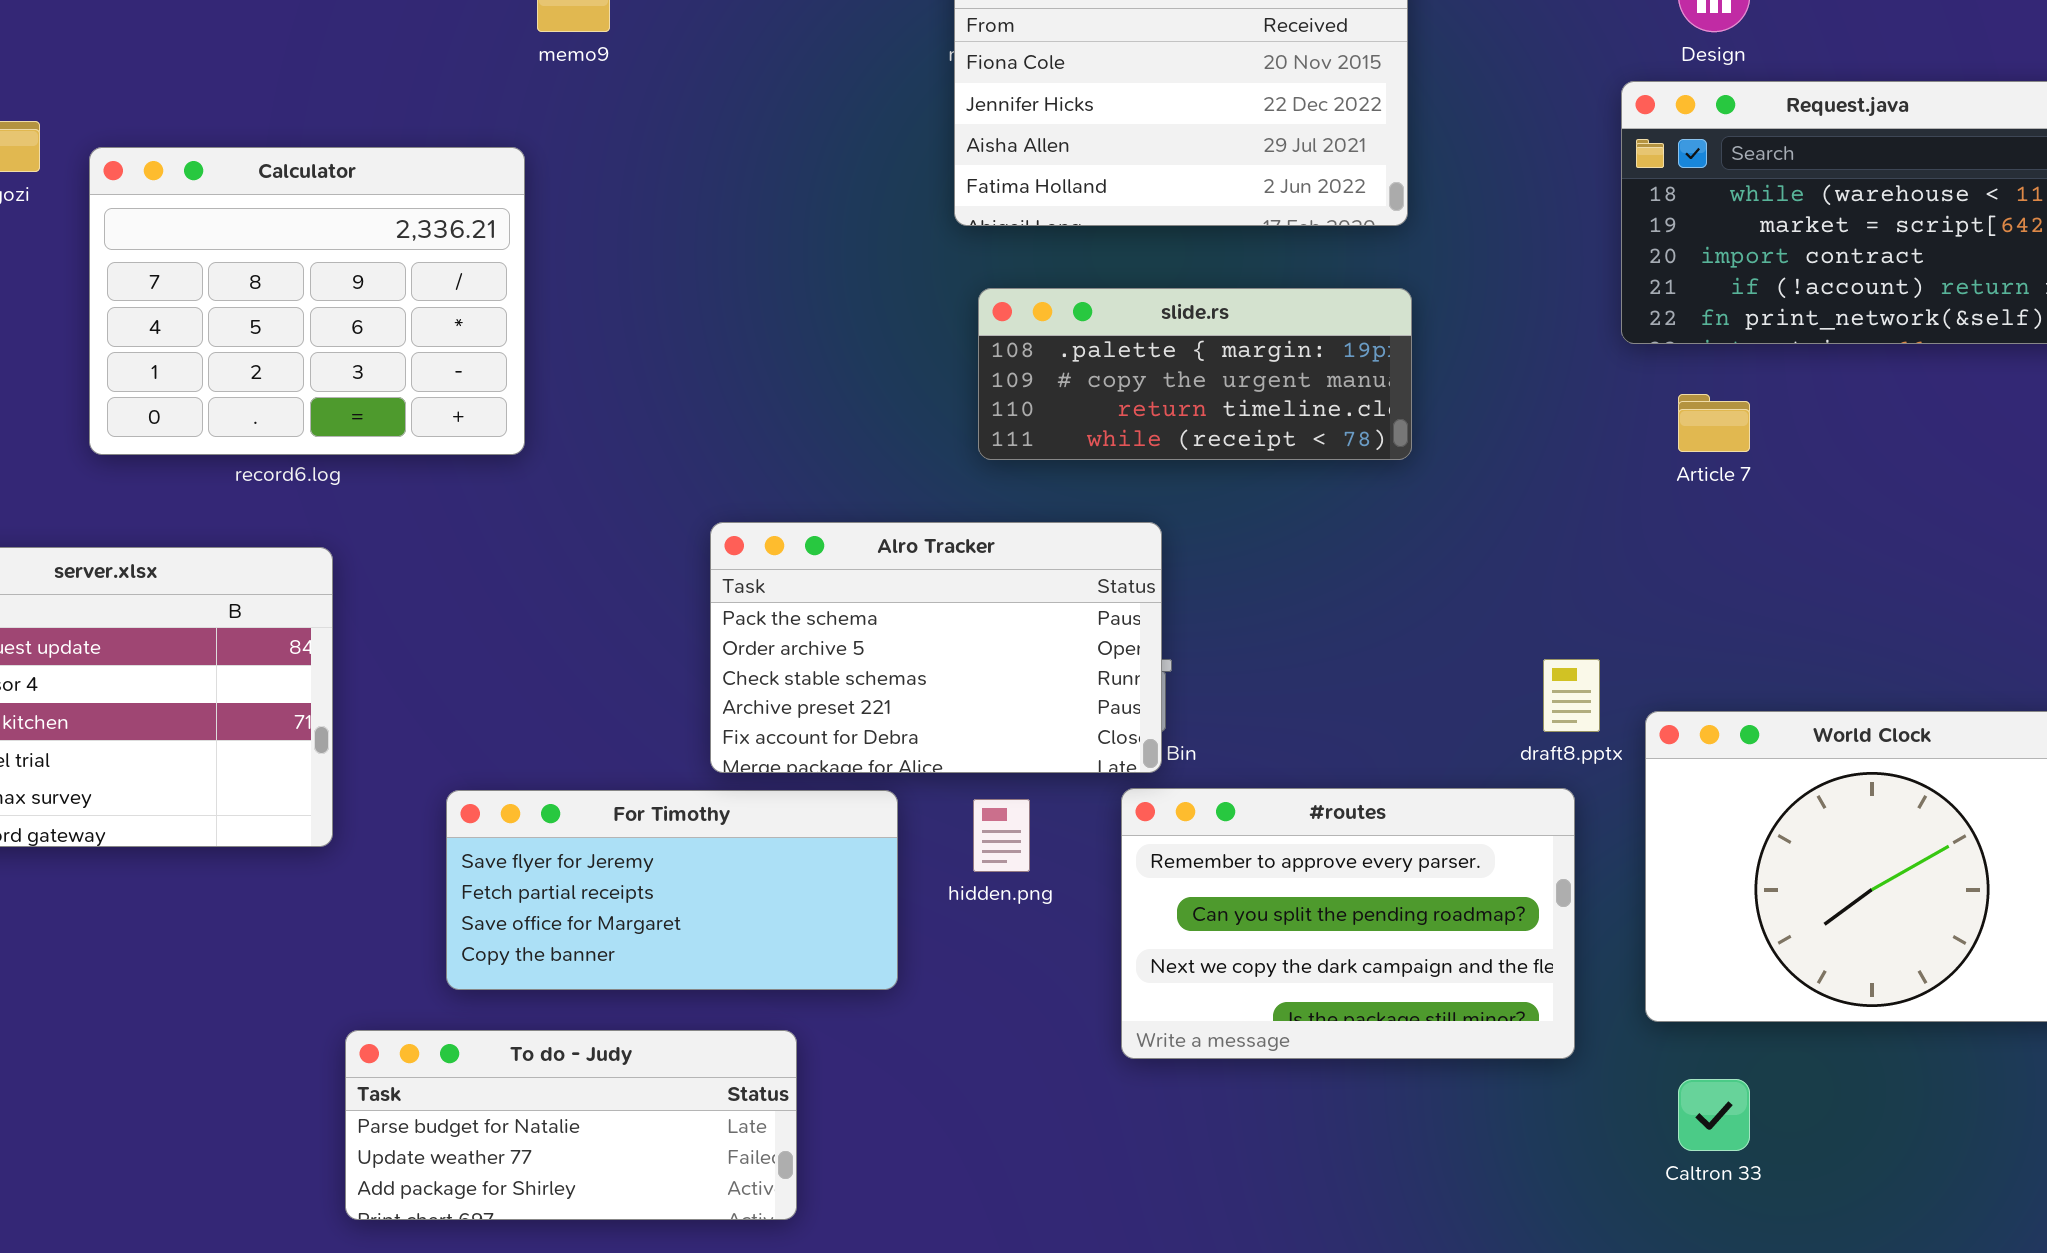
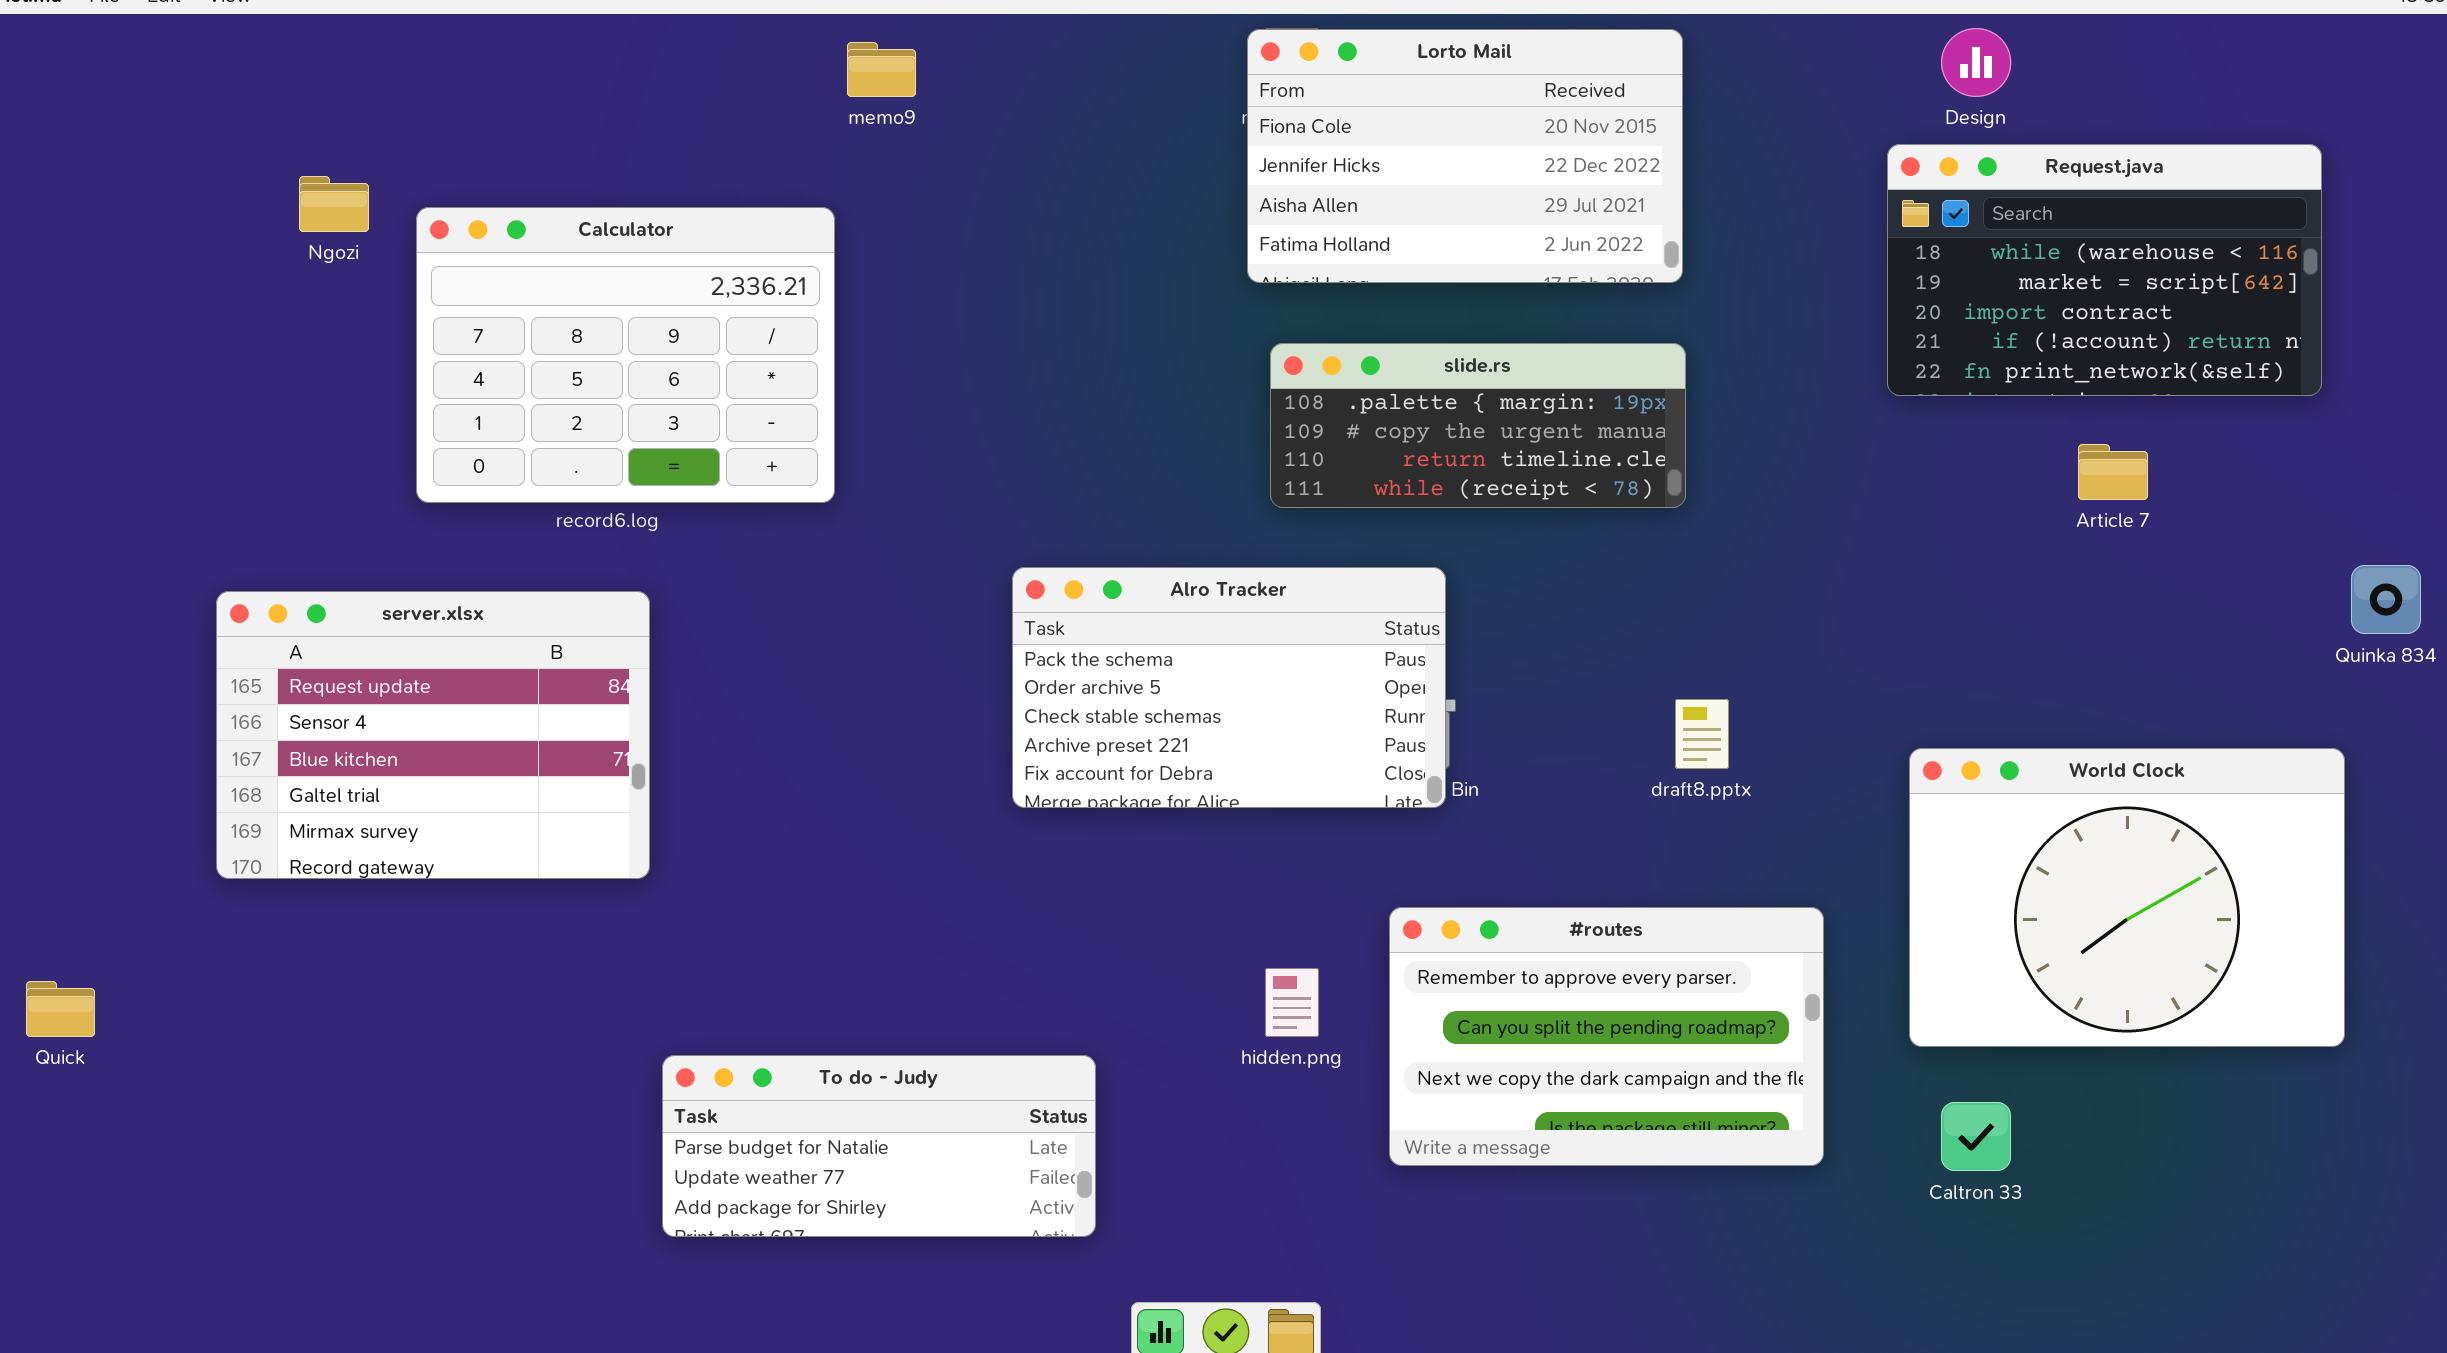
Article 7: [1678,394,1750,452] -> [2078,444,2148,500], moved
draft8.pptx: [1543,659,1600,732] -> [1675,699,1729,769], moved
#routes: [1121,788,1575,1059] -> [1389,907,1824,1166], moved
For Timothy: [446,790,898,990] -> none, closed
hidden.png: [973,799,1030,872] -> [1265,968,1319,1037], moved

